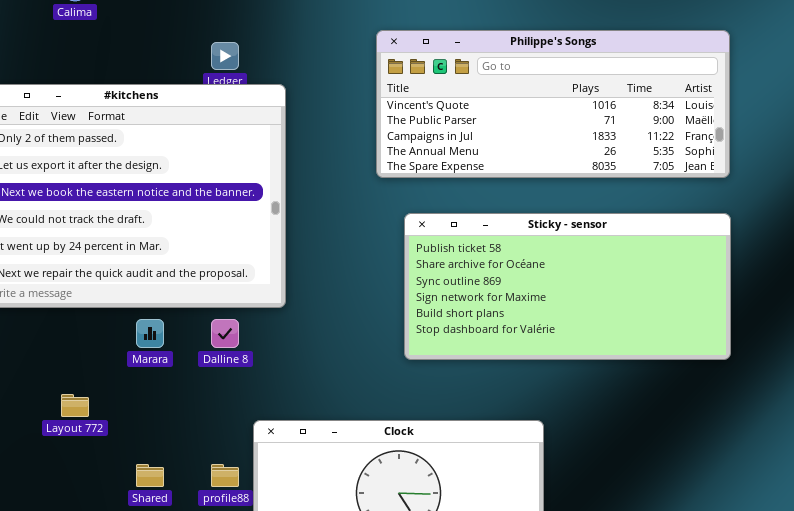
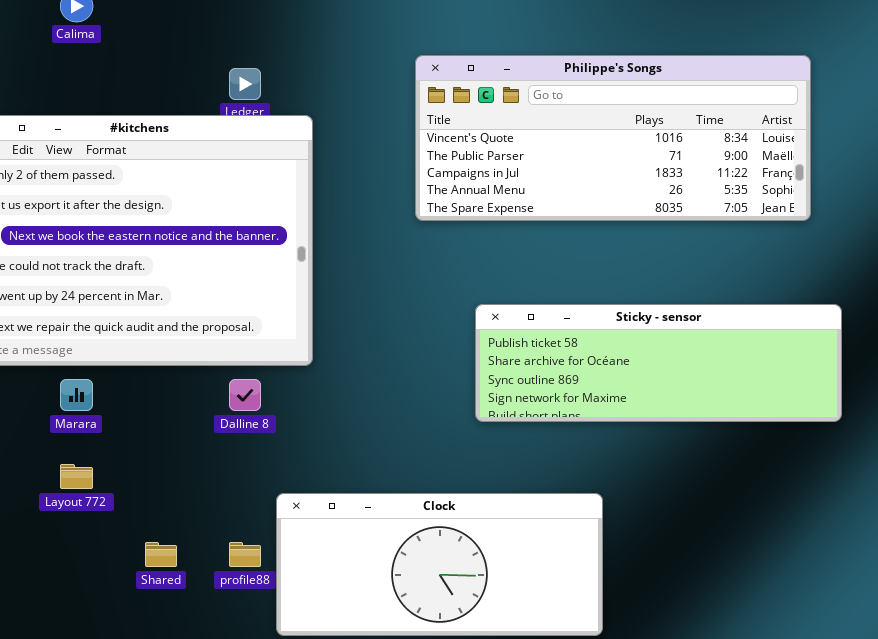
Sticky - sensor: [404,213,731,360] -> [475,304,842,422], moved, resized
Marara: [136,319,164,348] -> [60,379,93,411], moved

